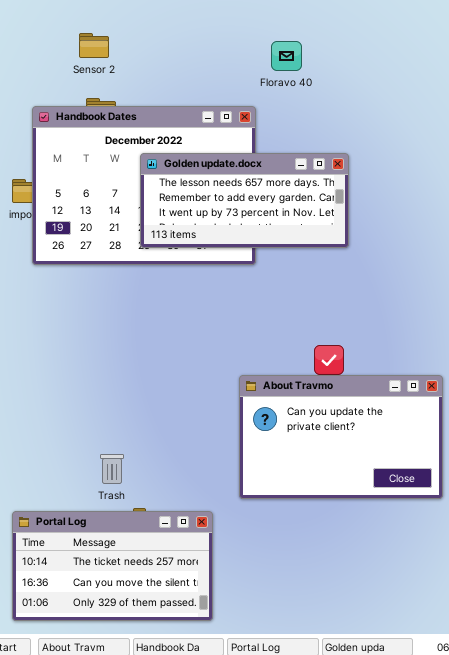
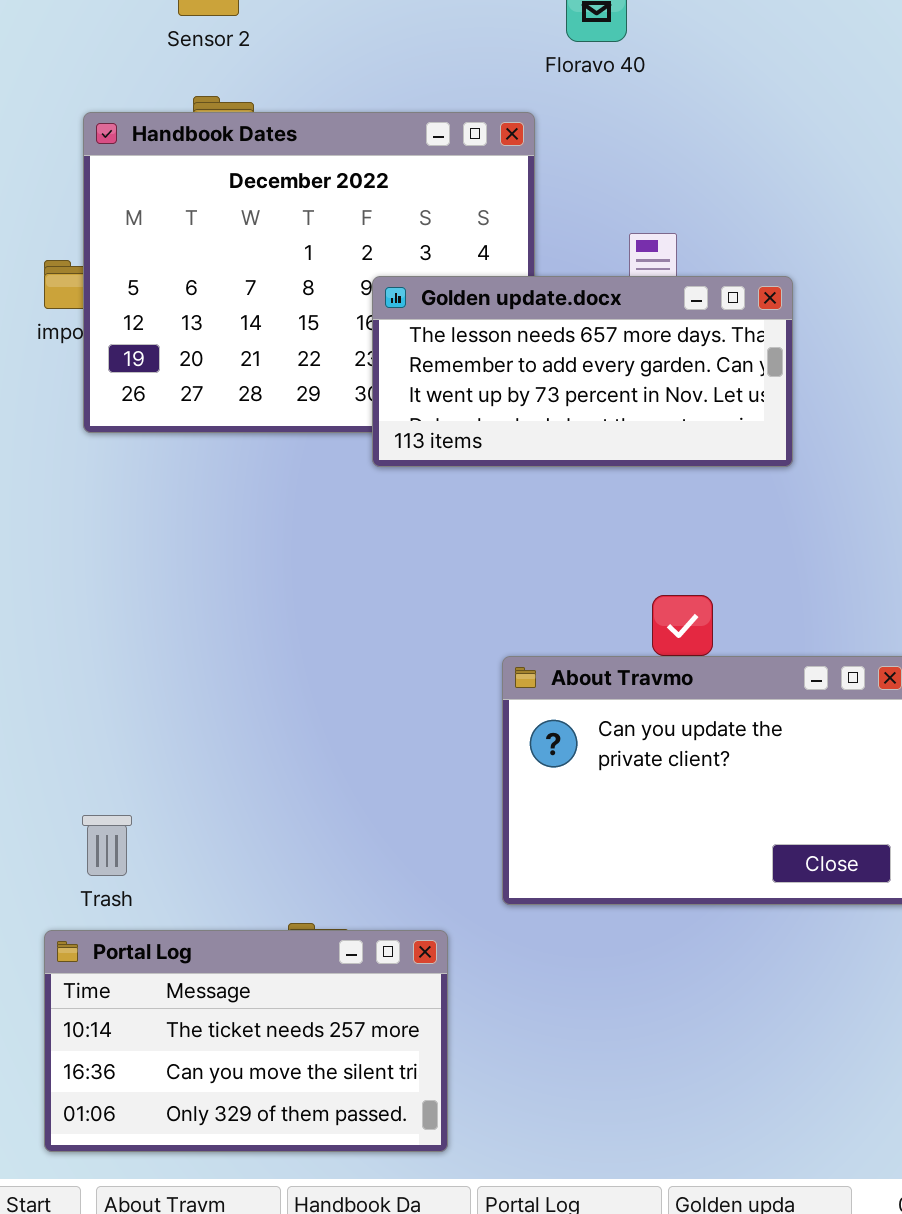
Golden update.docx: [140,153,349,248] -> [372,276,793,467], moved
Trash: [100,454,124,484] -> [82,815,132,876], moved

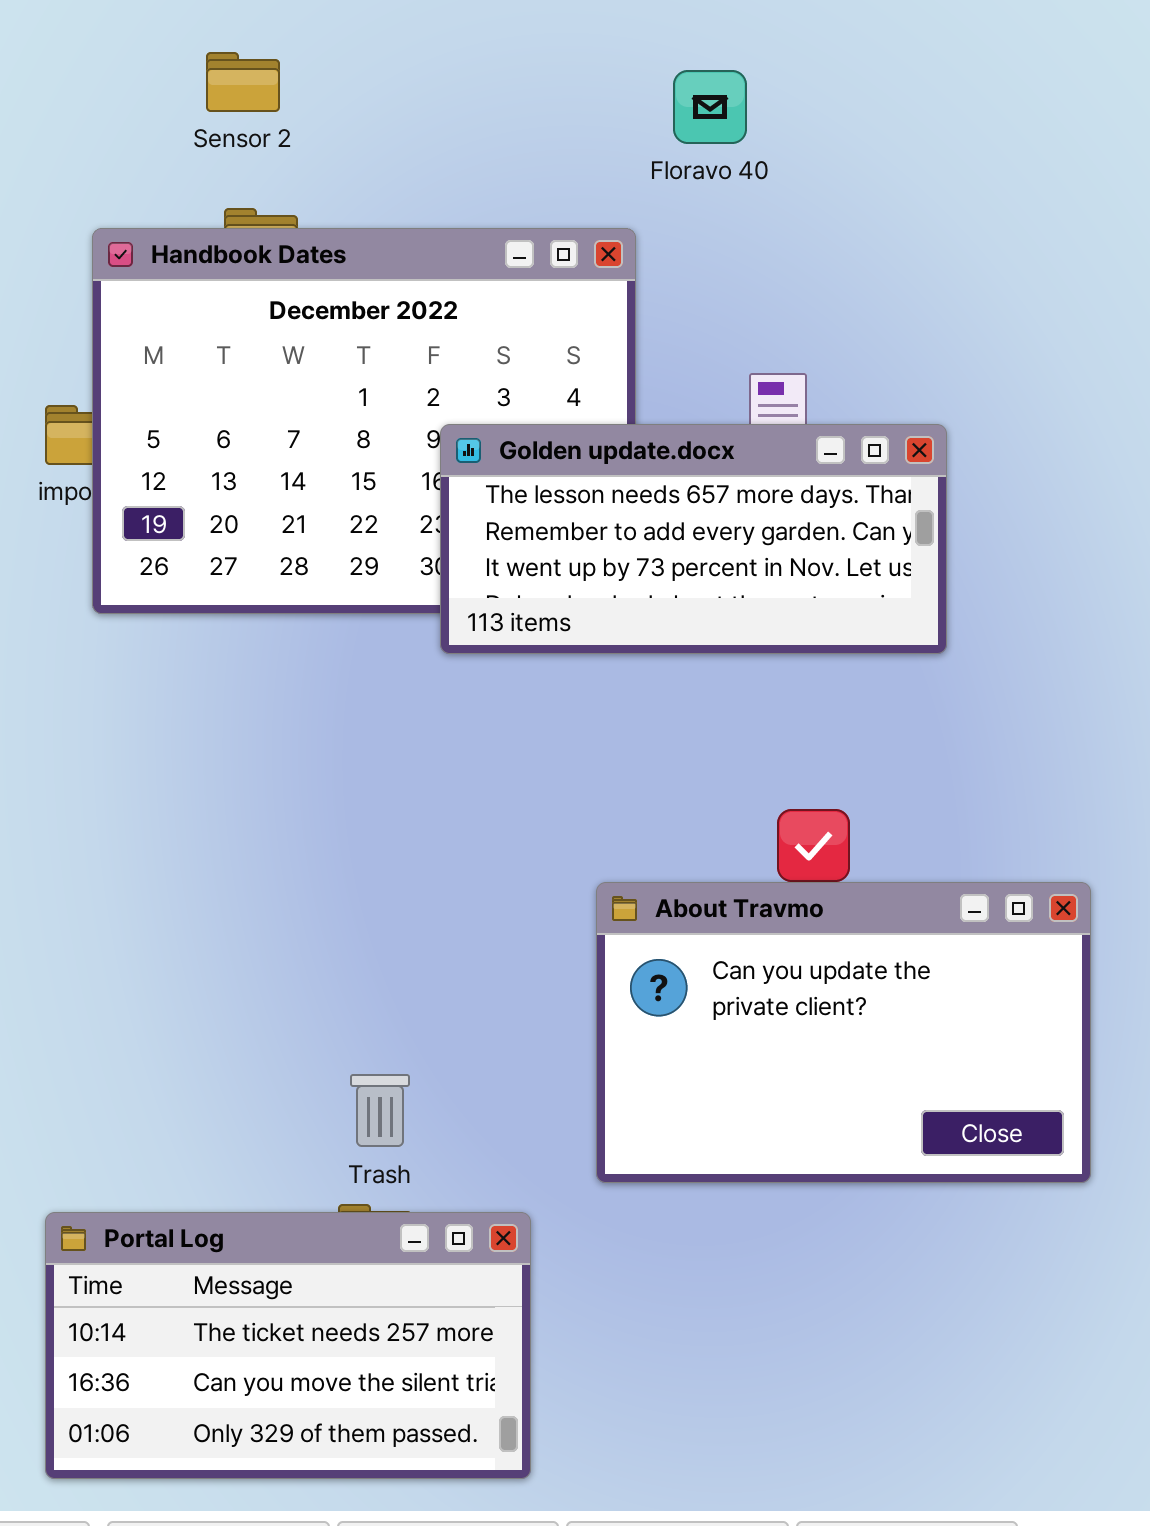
Trash: [82,815,132,876] -> [350,1074,410,1147], moved

